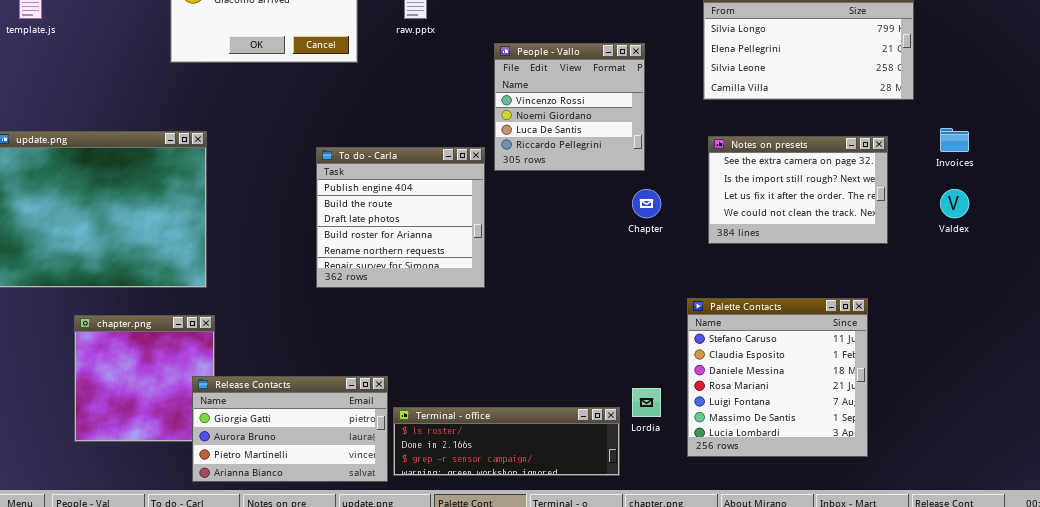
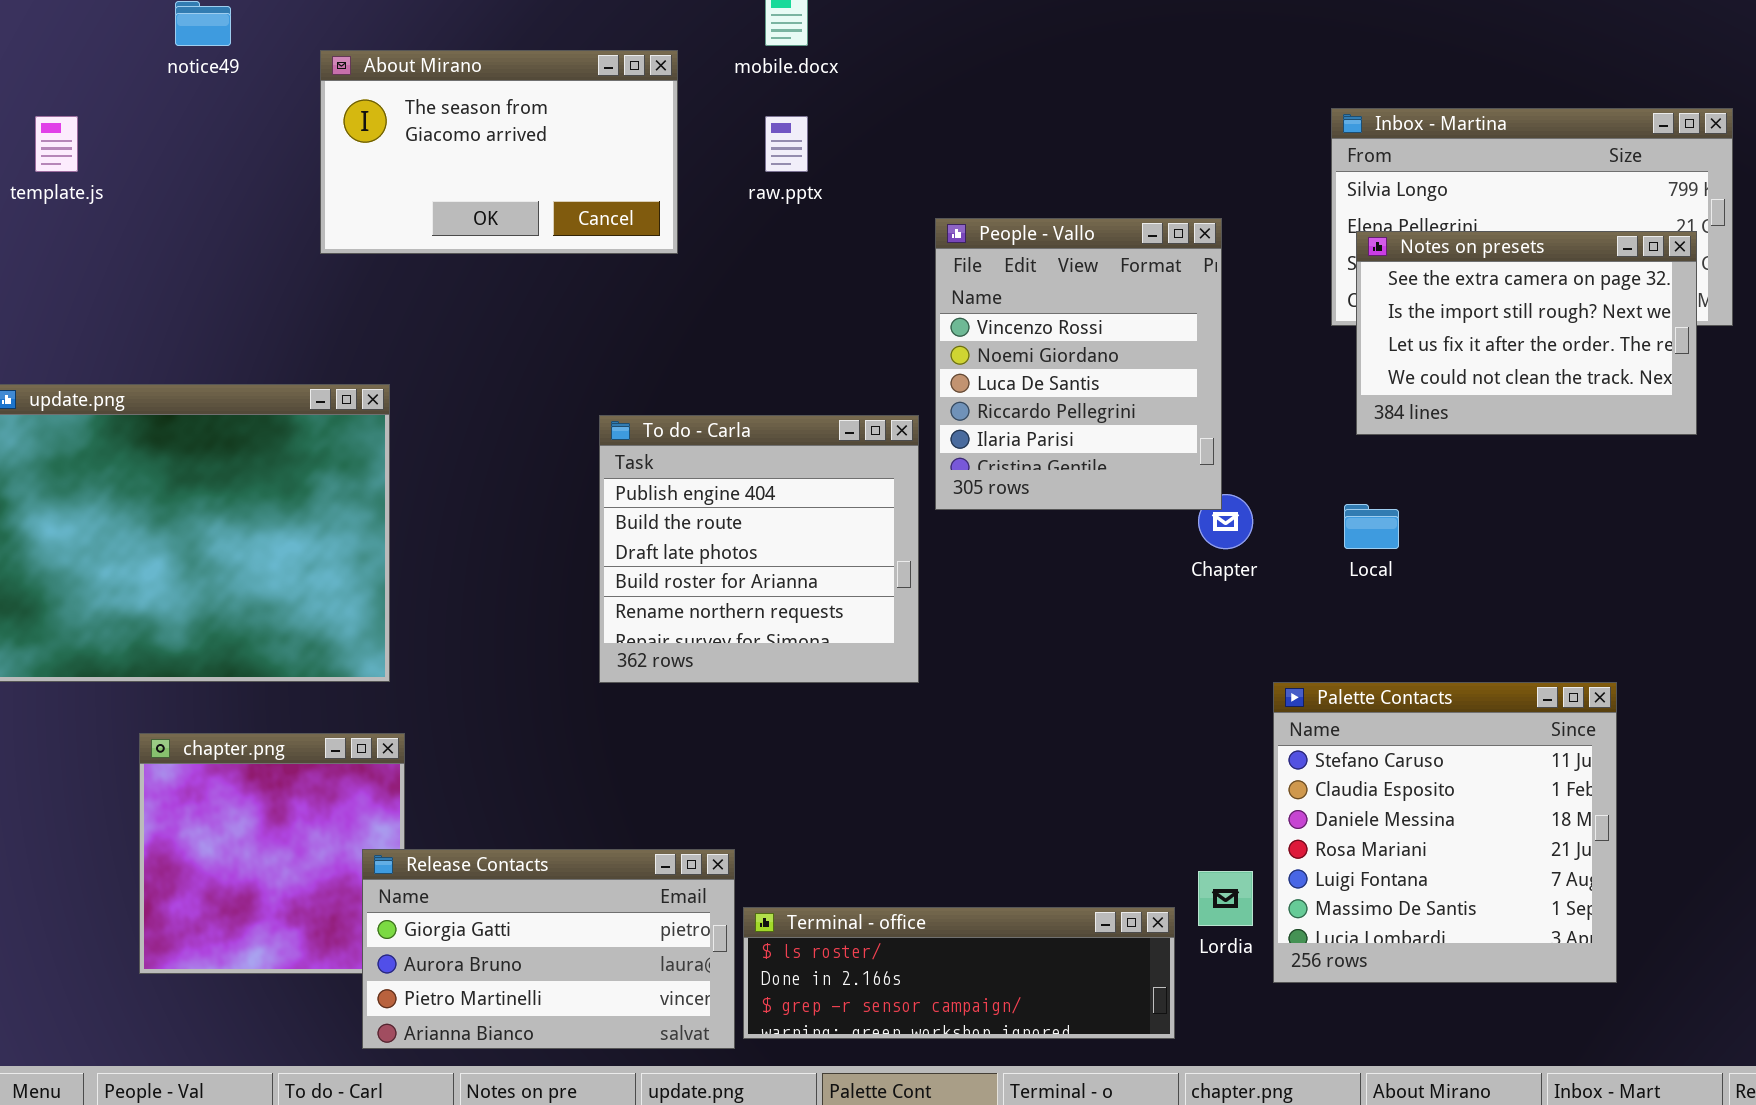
People - Vallo: [494,43,645,171] -> [935,218,1222,510], resized
Notes on presets: [708,136,888,244] -> [1356,231,1697,435], moved
Palette Contacts: [687,298,868,457] -> [1273,682,1617,983], moved

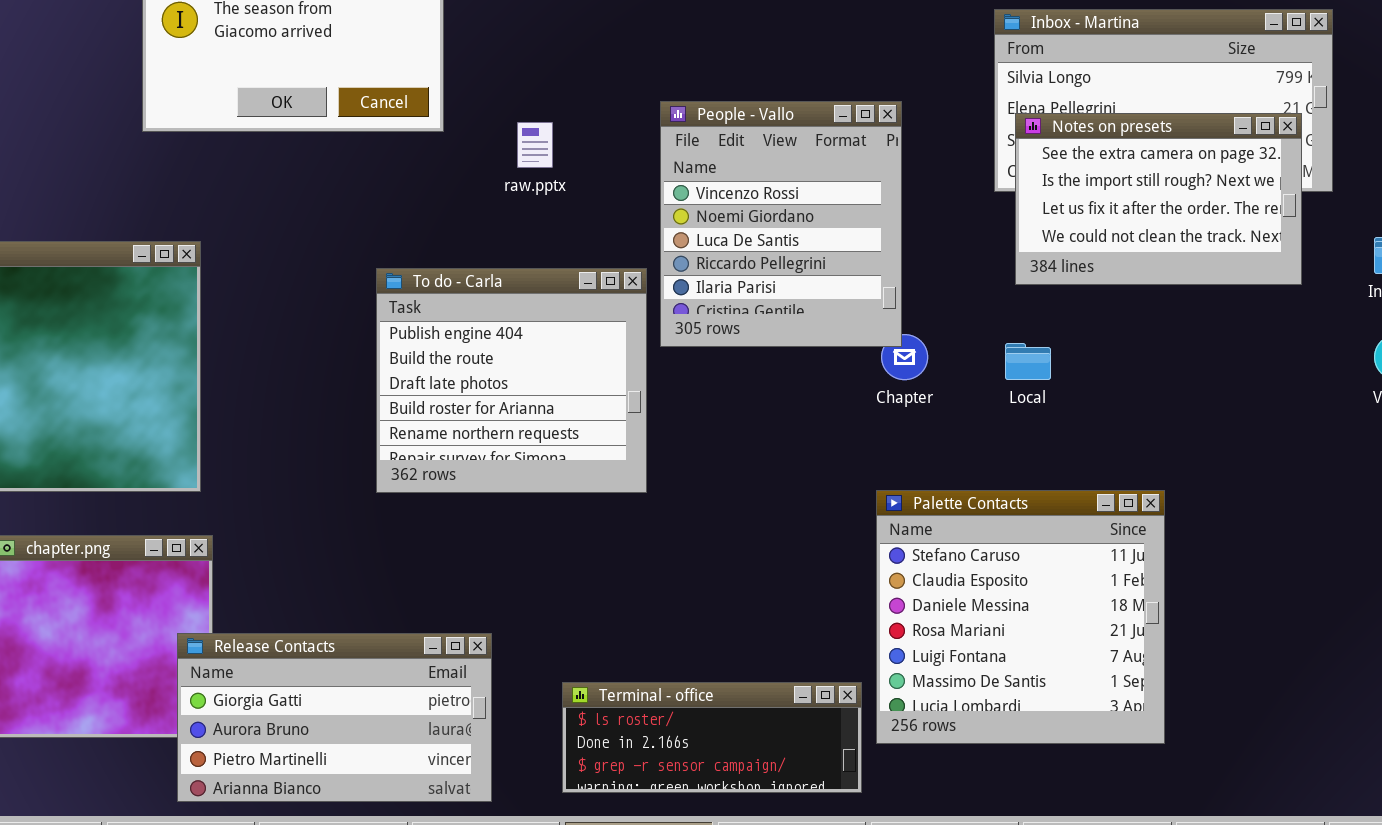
raw.pptx: [765,116,808,172] -> [517,122,553,168], moved
Palette Contacts: [1273,682,1617,983] -> [876,490,1165,744], moved
Terminal - office: [743,907,1175,1039] -> [562,682,862,793], resized

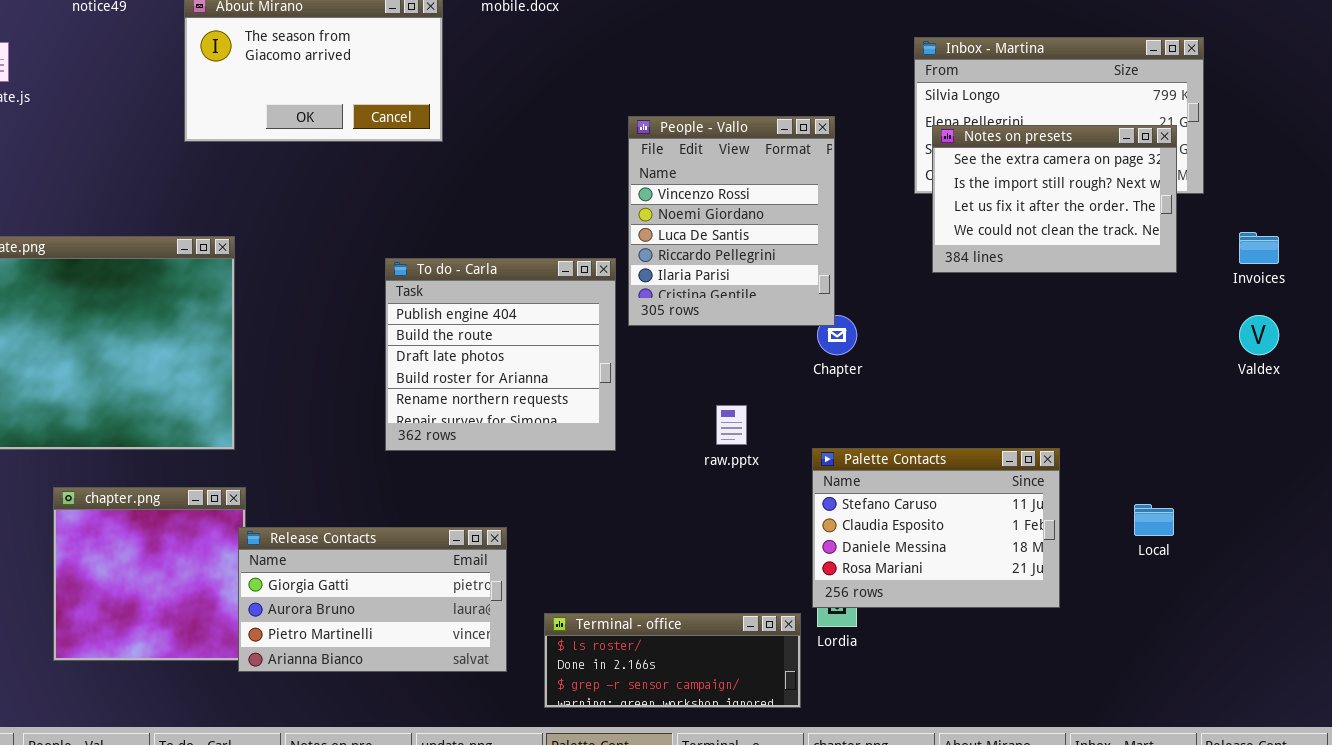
raw.pptx: [517,122,553,168] -> [716,405,747,445], moved
Local: [1005,343,1051,380] -> [1134,504,1174,536], moved
Palette Contacts: [876,490,1165,744] -> [812,448,1060,608], resized
Release Contacts: [177,633,492,802] -> [238,527,507,672], moved

